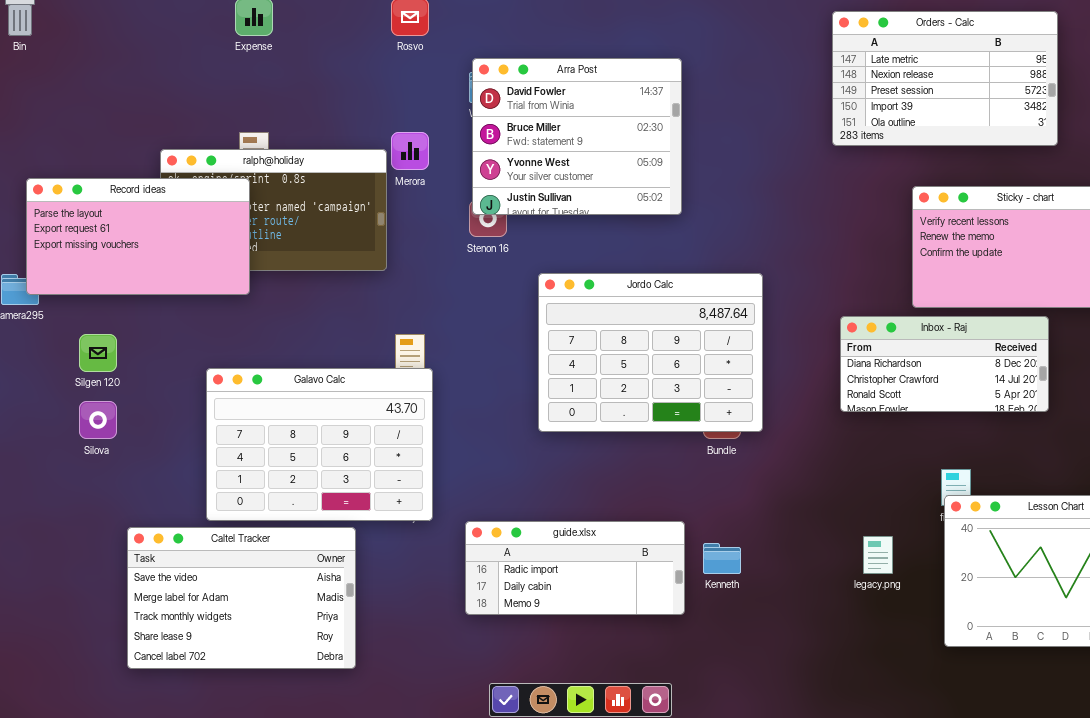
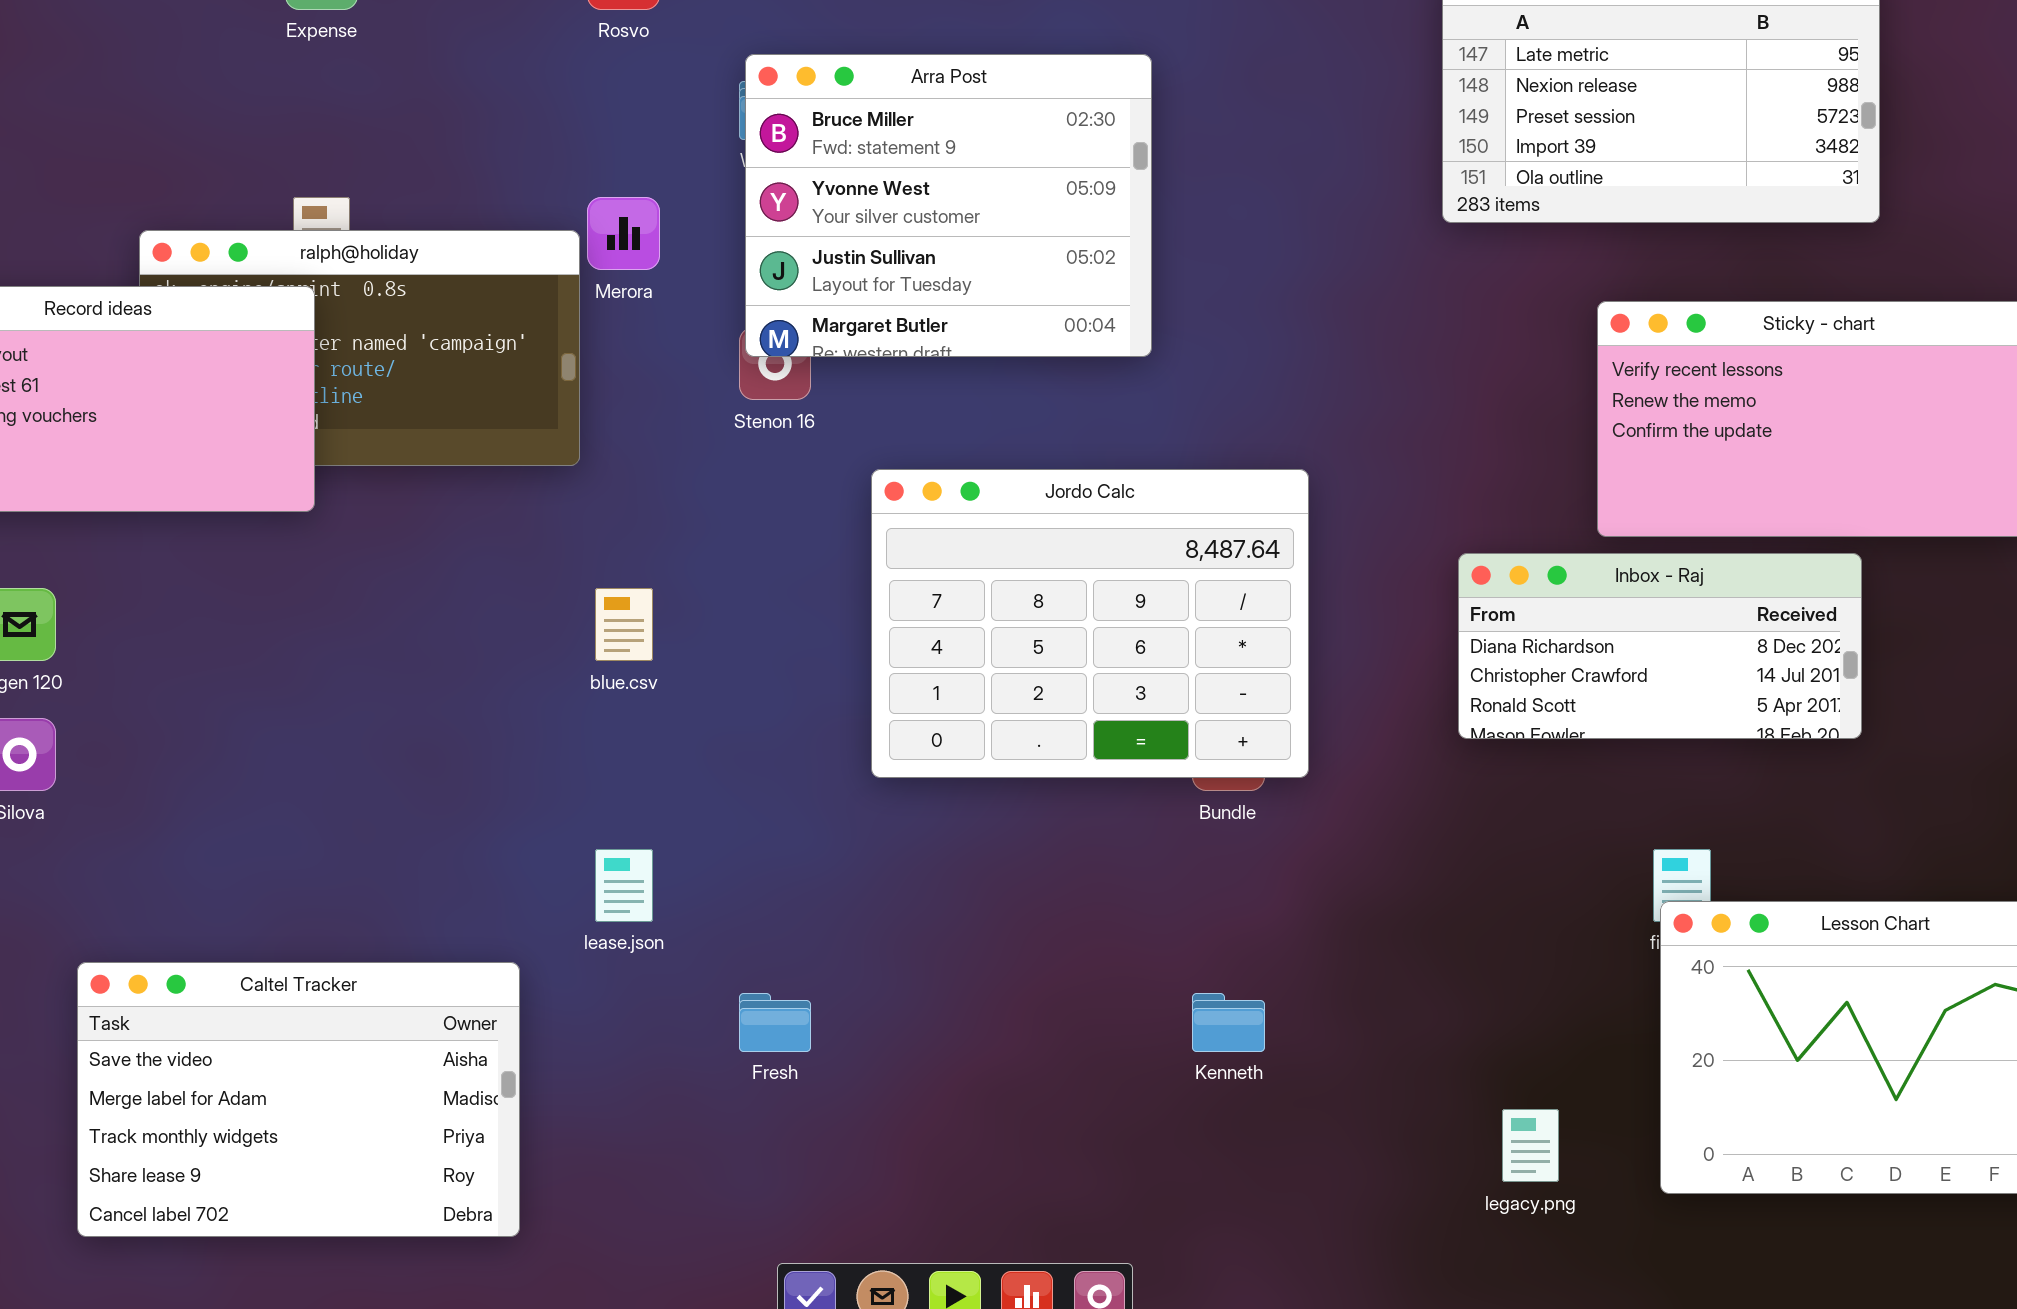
Arra Post: [472,58,682,215] -> [745,54,1152,357], scrolled down 1 row
Galavo Calc: [206,368,433,521] -> none, closed
guide.xlsx: [465,521,685,615] -> none, closed
legacy.png: [863,536,893,574] -> [1502,1109,1559,1182], moved

